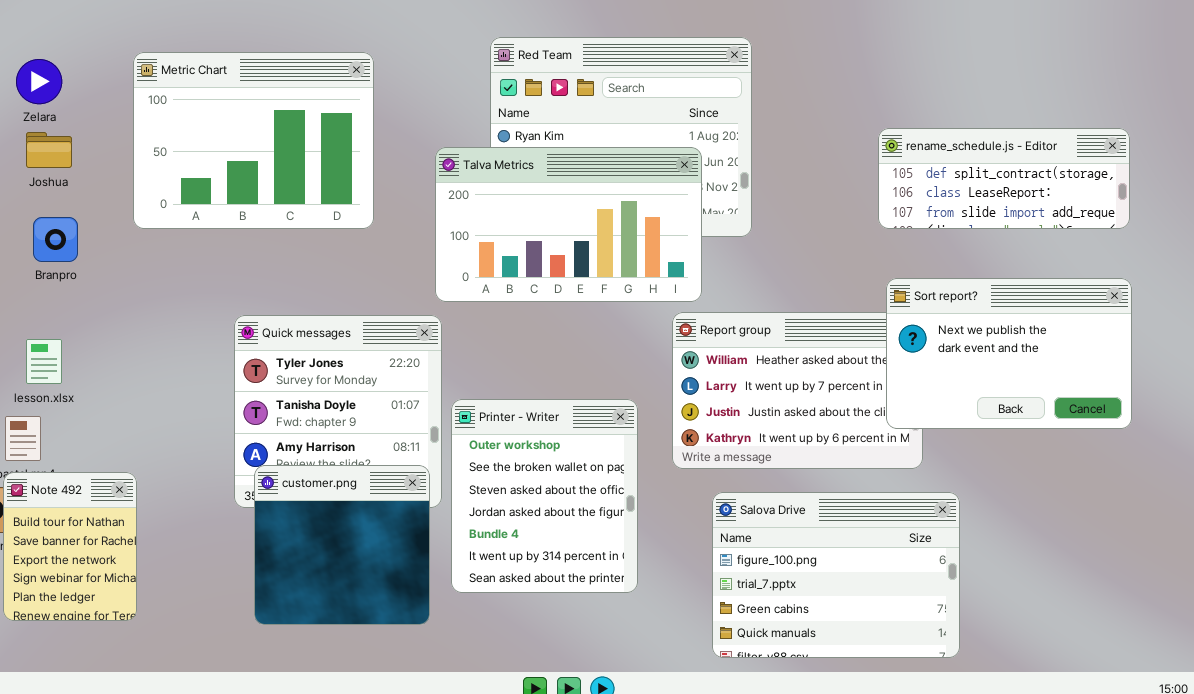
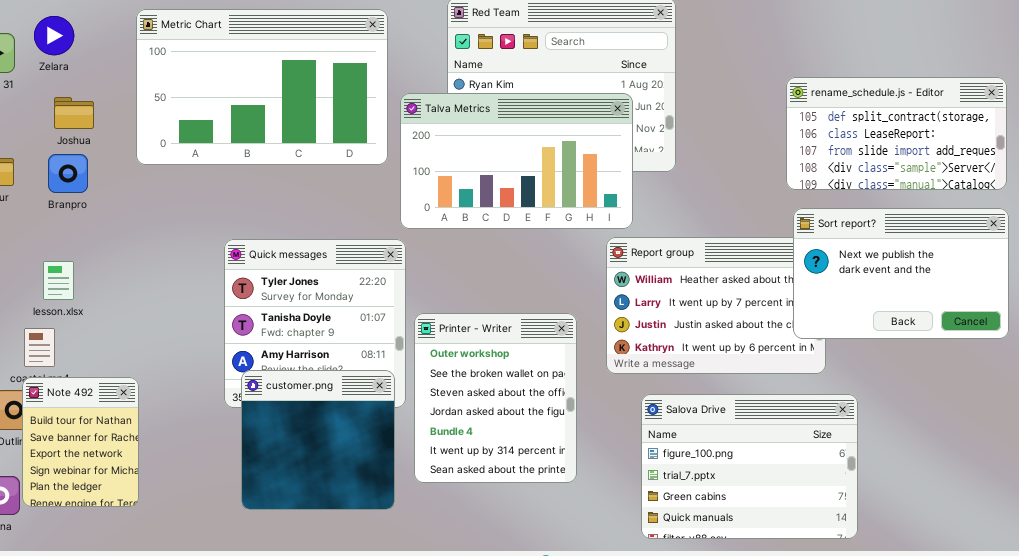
Metric Chart: [133,52,374,229] -> [136,9,388,165], resized
rename_schedule.js - Editor: [878,128,1130,229] -> [786,77,1007,190], resized
Joshua: [26,132,72,168] -> [54,97,94,129], moved

